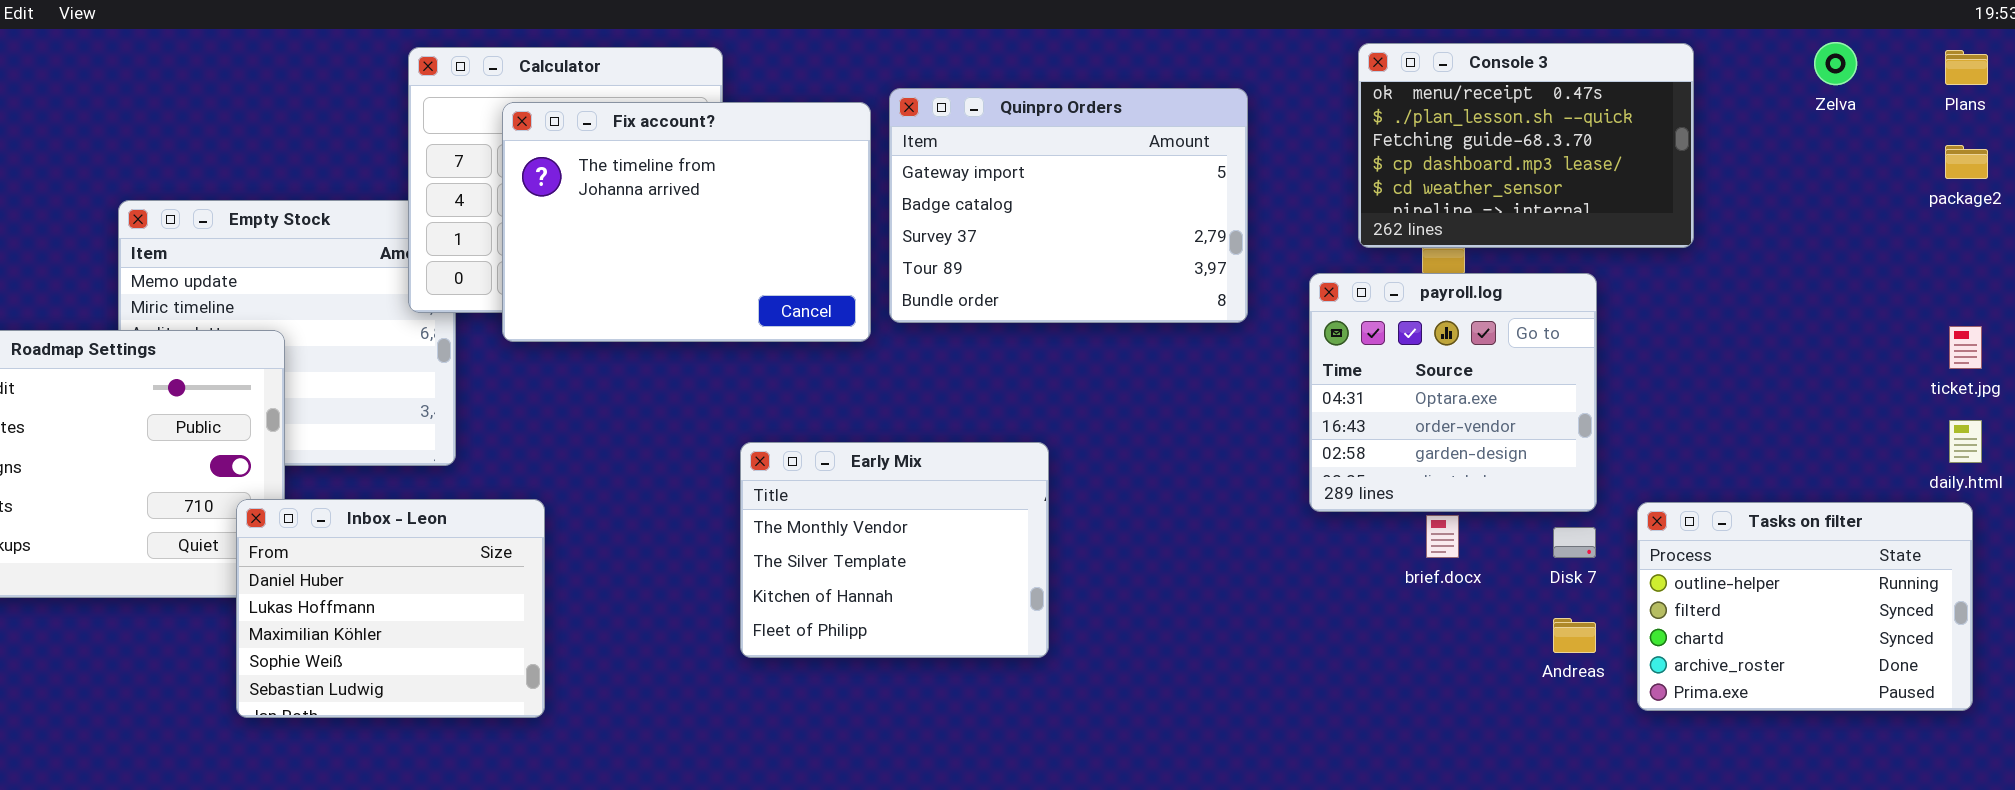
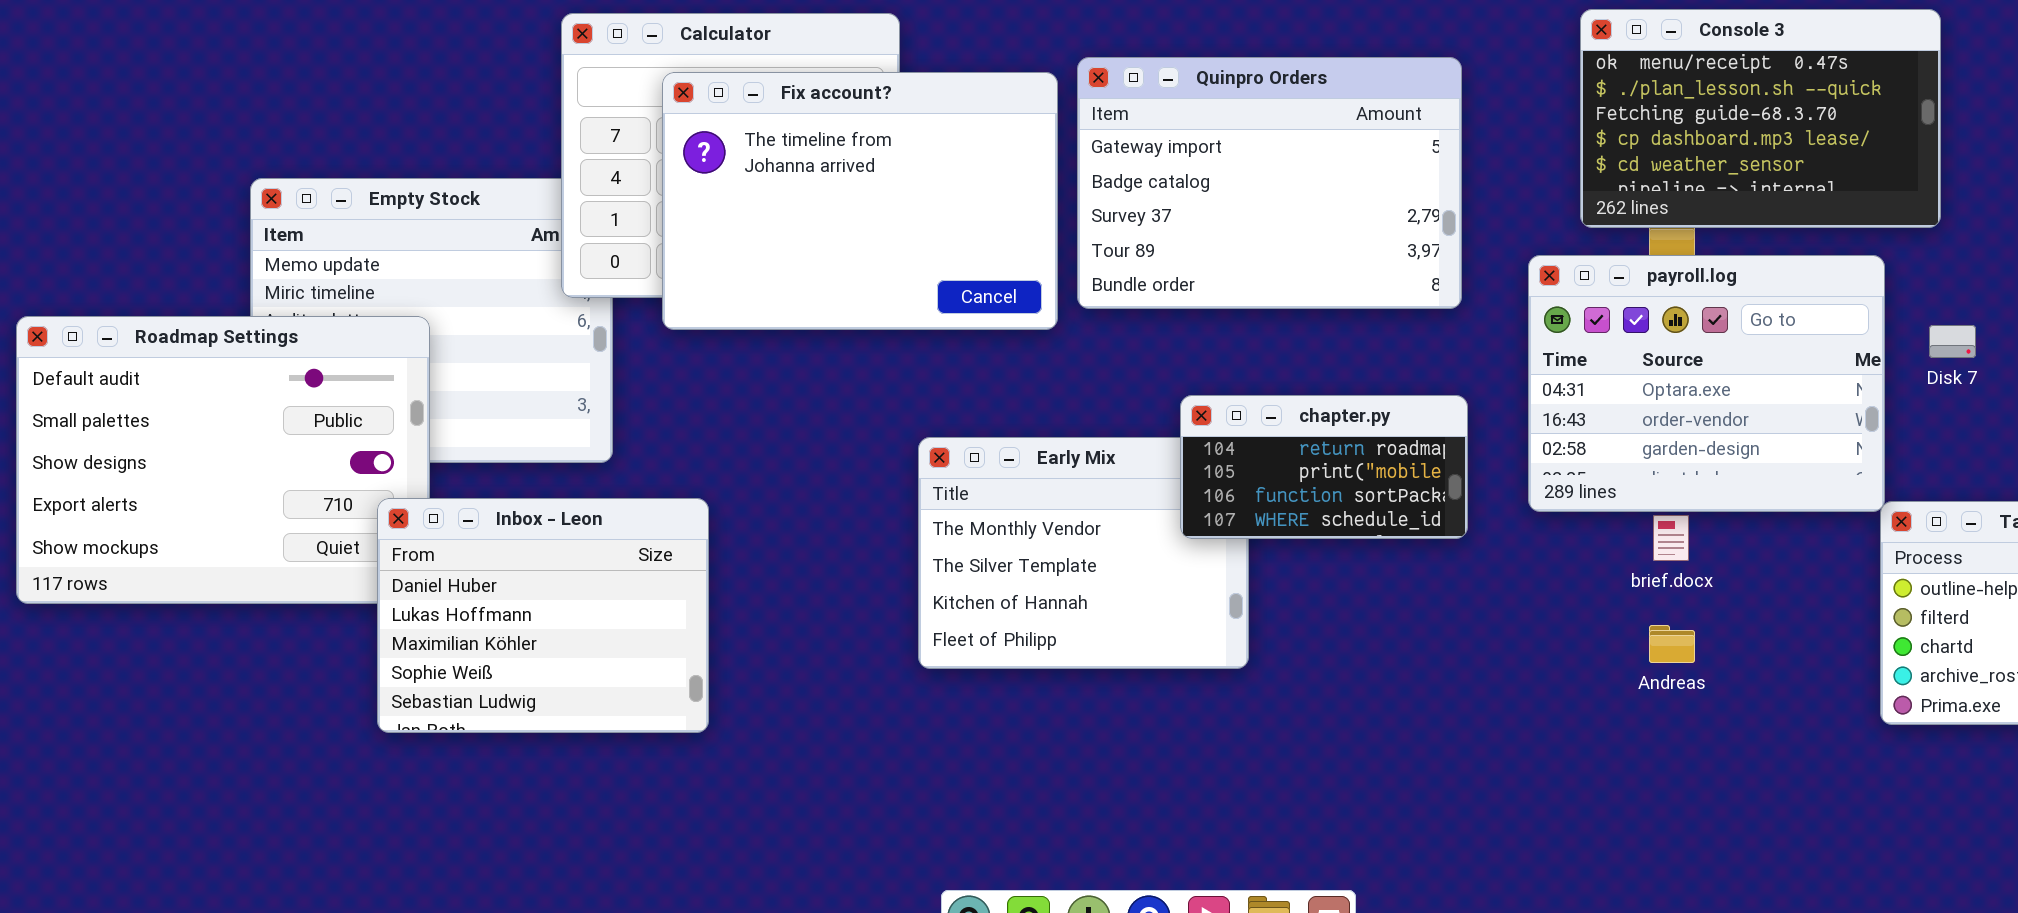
payroll.log: [1309,273,1597,512] -> [1528,255,1885,512], resized
chapter.py: none -> [1180,395,1468,539], opened
Disk 7: [1553,527,1596,558] -> [1929,325,1976,358], moved
Andreas: [1553,618,1596,653] -> [1649,625,1695,663], moved

